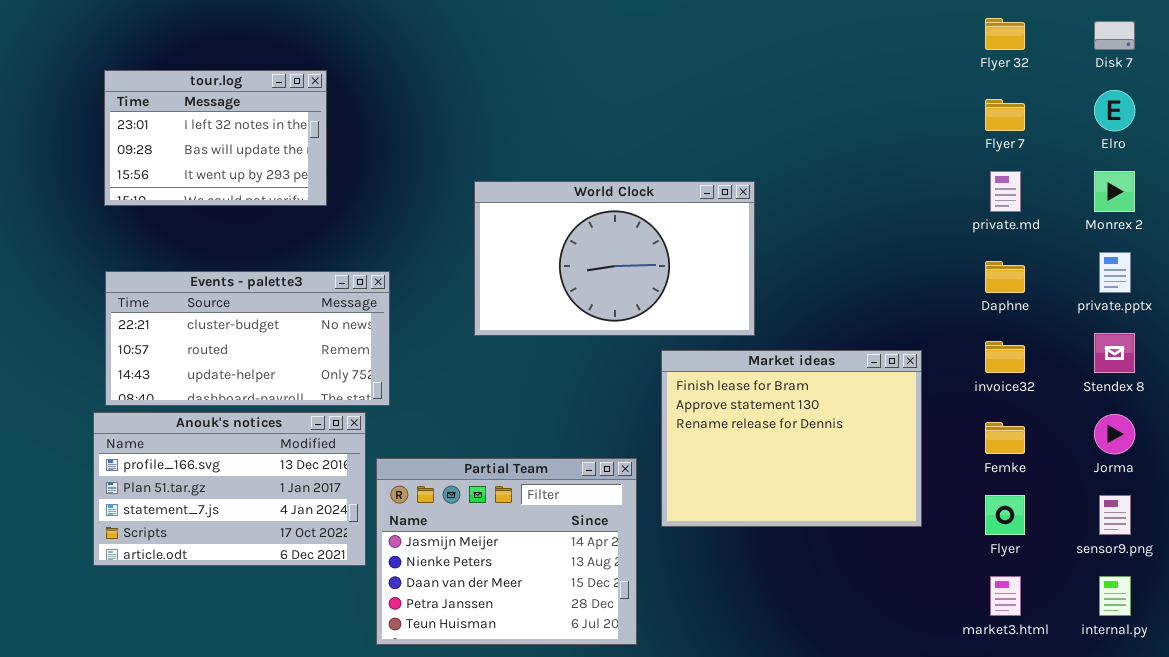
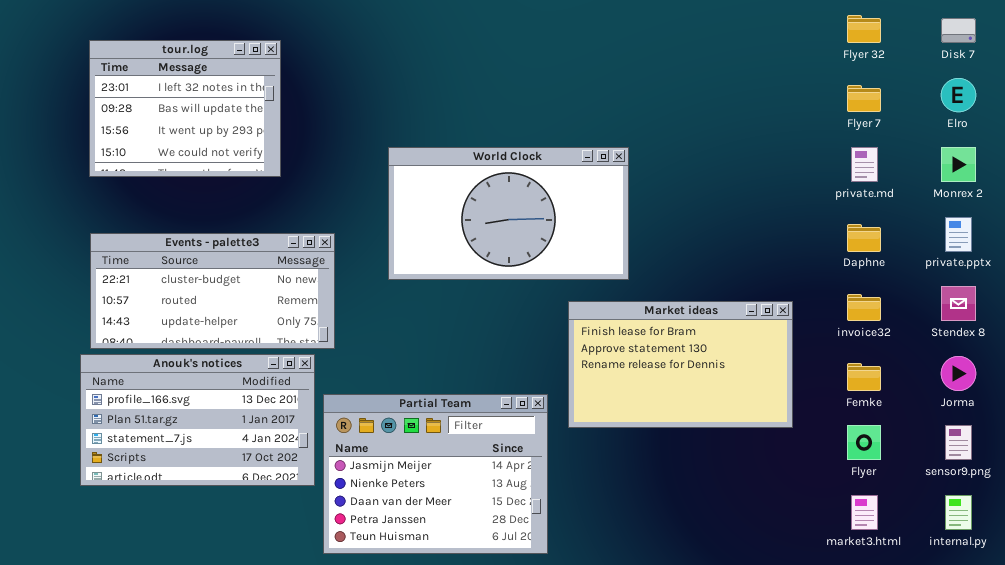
tour.log: [104,70,327,206] -> [89,40,281,177], resized
World Clock: [474,181,755,336] -> [388,147,629,280], moved
Market ideas: [661,350,922,527] -> [568,301,793,428], resized

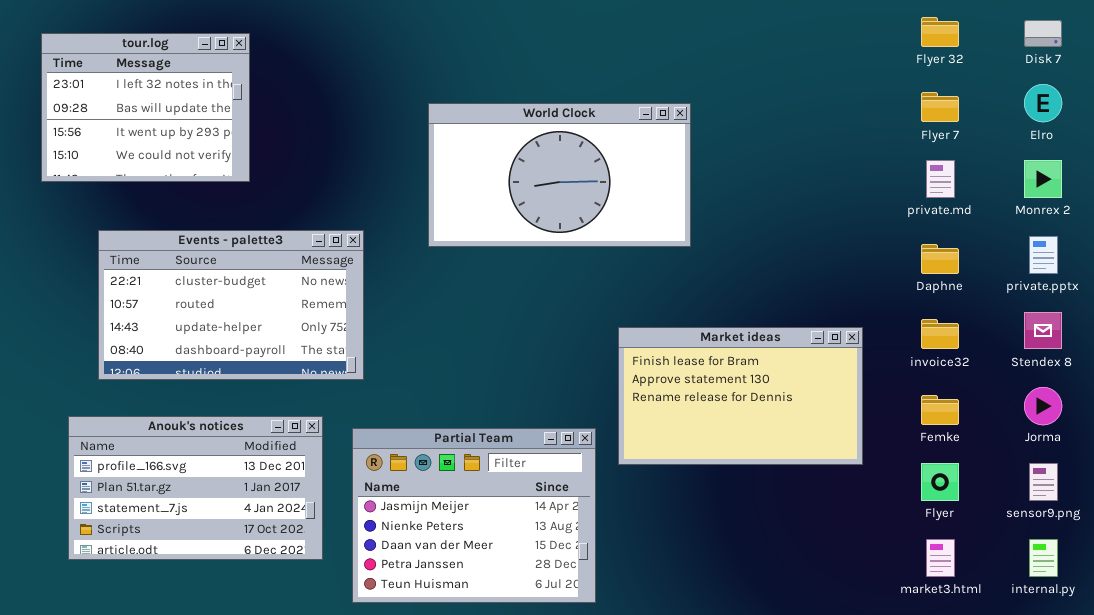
tour.log: [89,40,281,177] -> [41,33,250,182], moved
World Clock: [388,147,629,280] -> [428,103,691,247], moved
Events - palette3: [90,233,335,349] -> [98,230,364,380], resized
Anouk's notices: [80,354,315,486] -> [68,416,323,560], moved

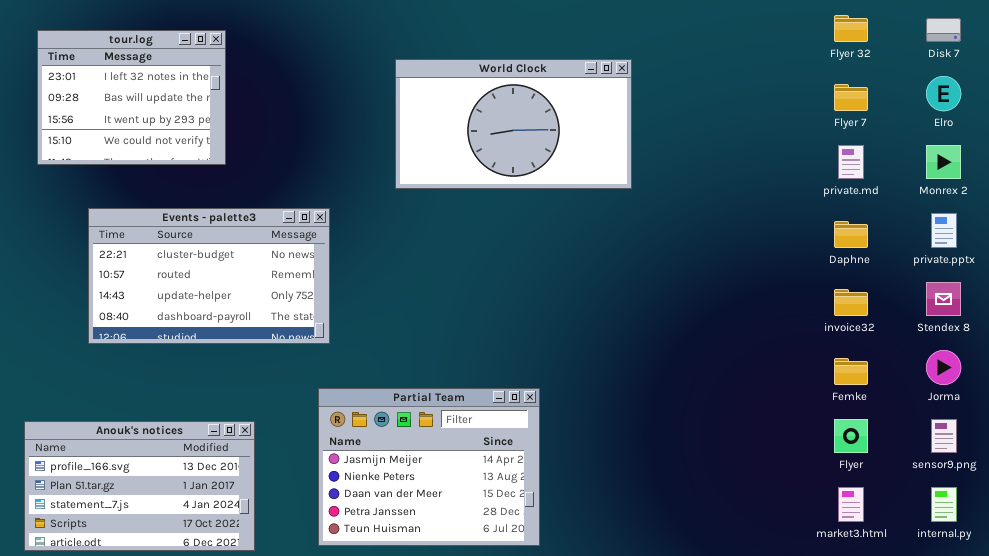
World Clock: [428,103,691,247] -> [395,59,632,189], moved
Market ideas: [618,327,863,465] -> none, closed
Anouk's notices: [68,416,323,560] -> [24,421,255,551], moved

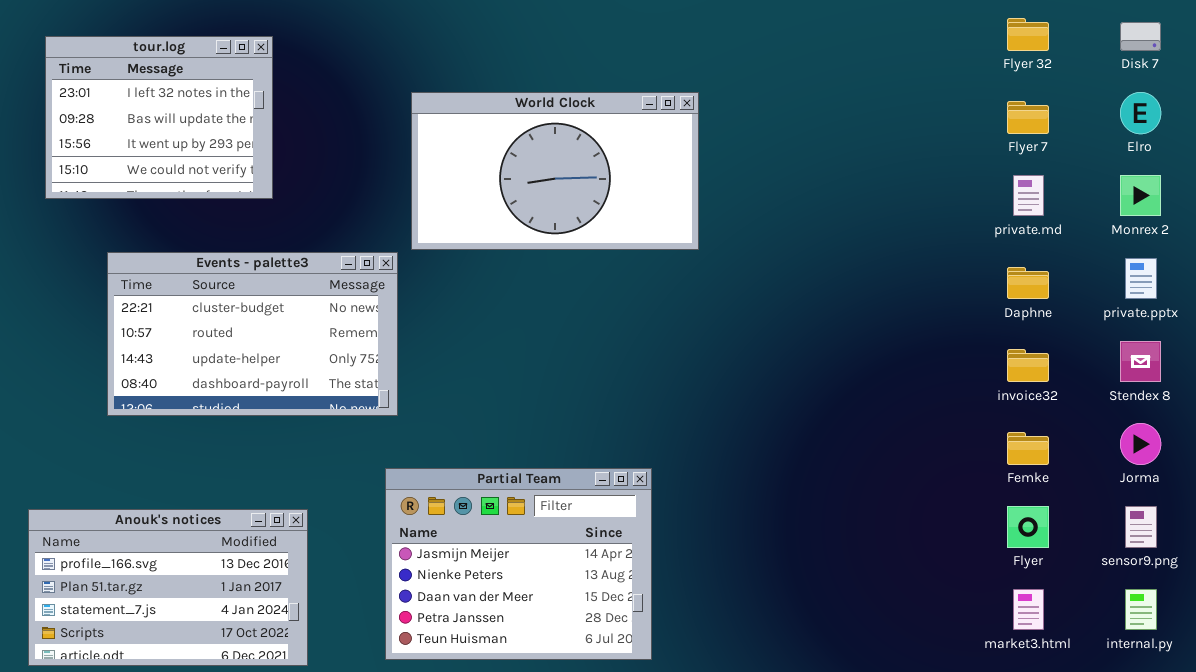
World Clock: [395,59,632,189] -> [411,92,699,250], moved

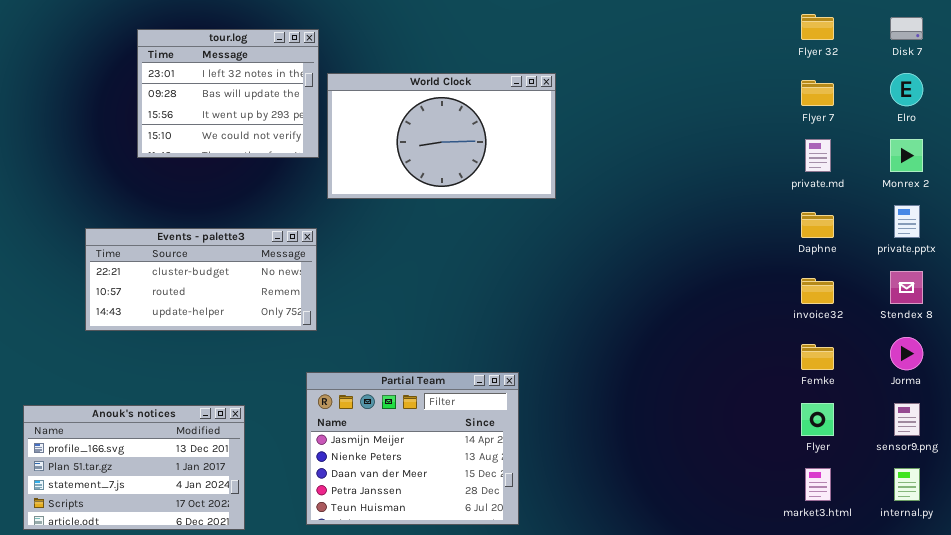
tour.log: [45,36,273,199] -> [137,29,319,158], moved
Events - palette3: [107,252,398,416] -> [85,228,317,331], resized

